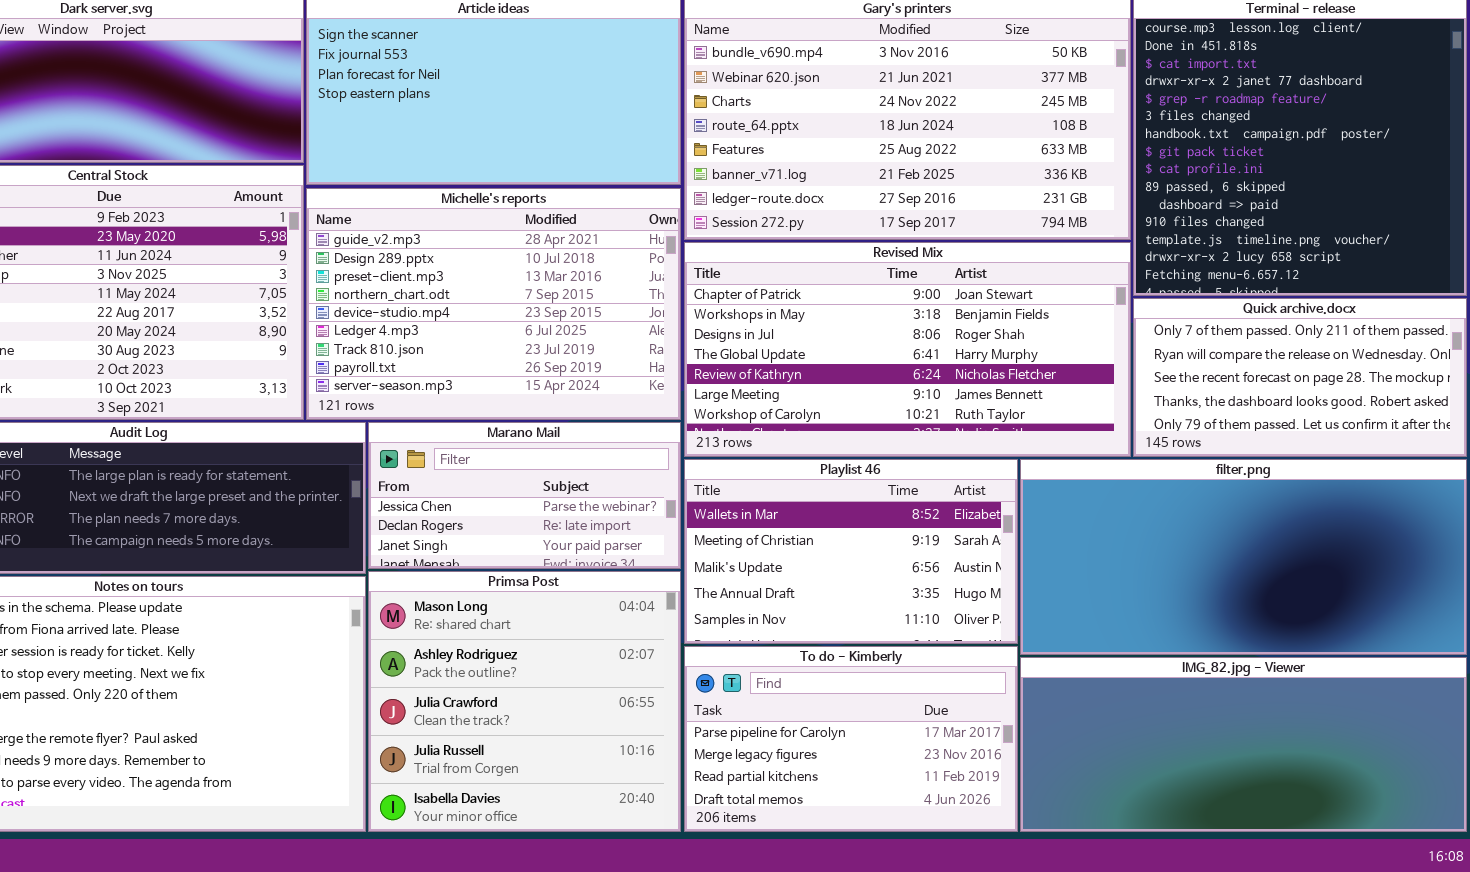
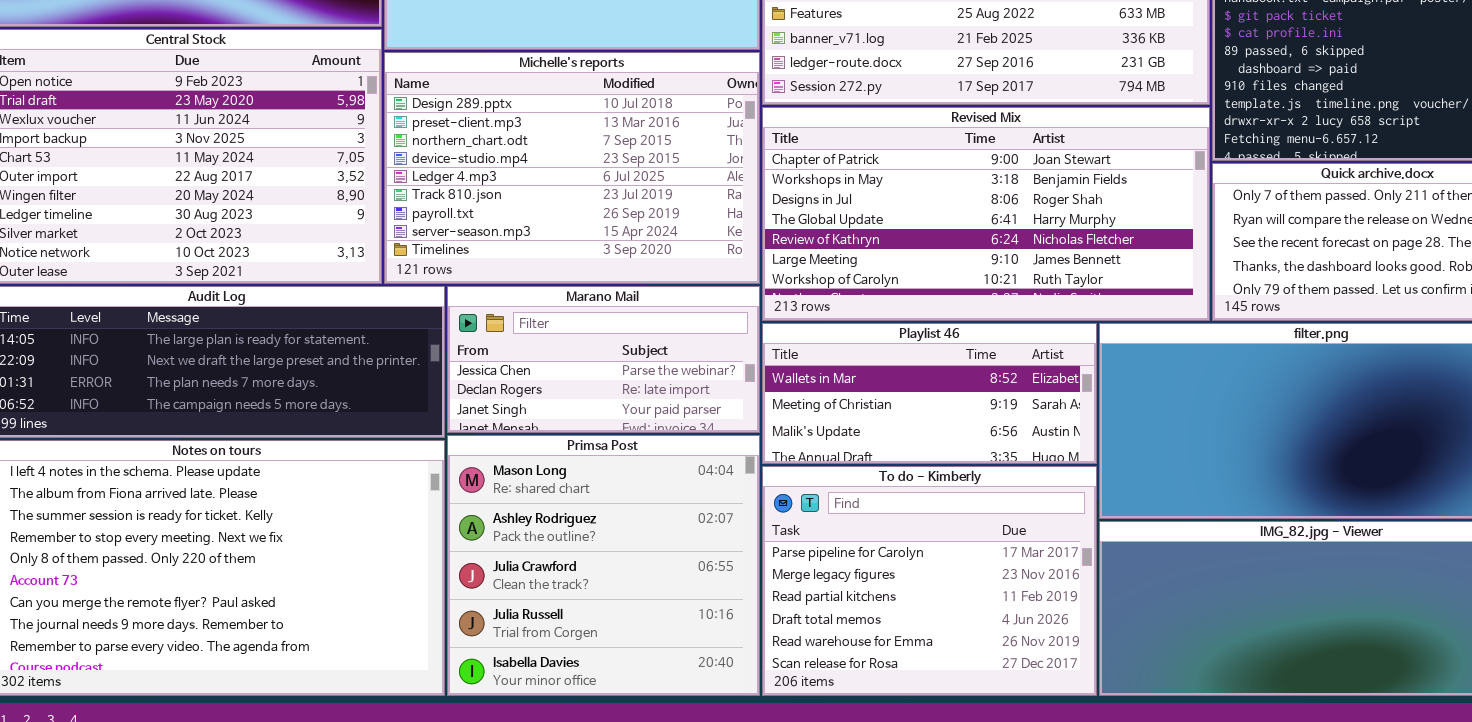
Michelle's reports: [306,188,681,420] -> [384,52,760,284], scrolled down 1 row
Playlist 46: [684,459,1018,644] -> [762,323,1097,464], resized
To do - Kimberly: [684,646,1018,832] -> [762,466,1097,696], resized

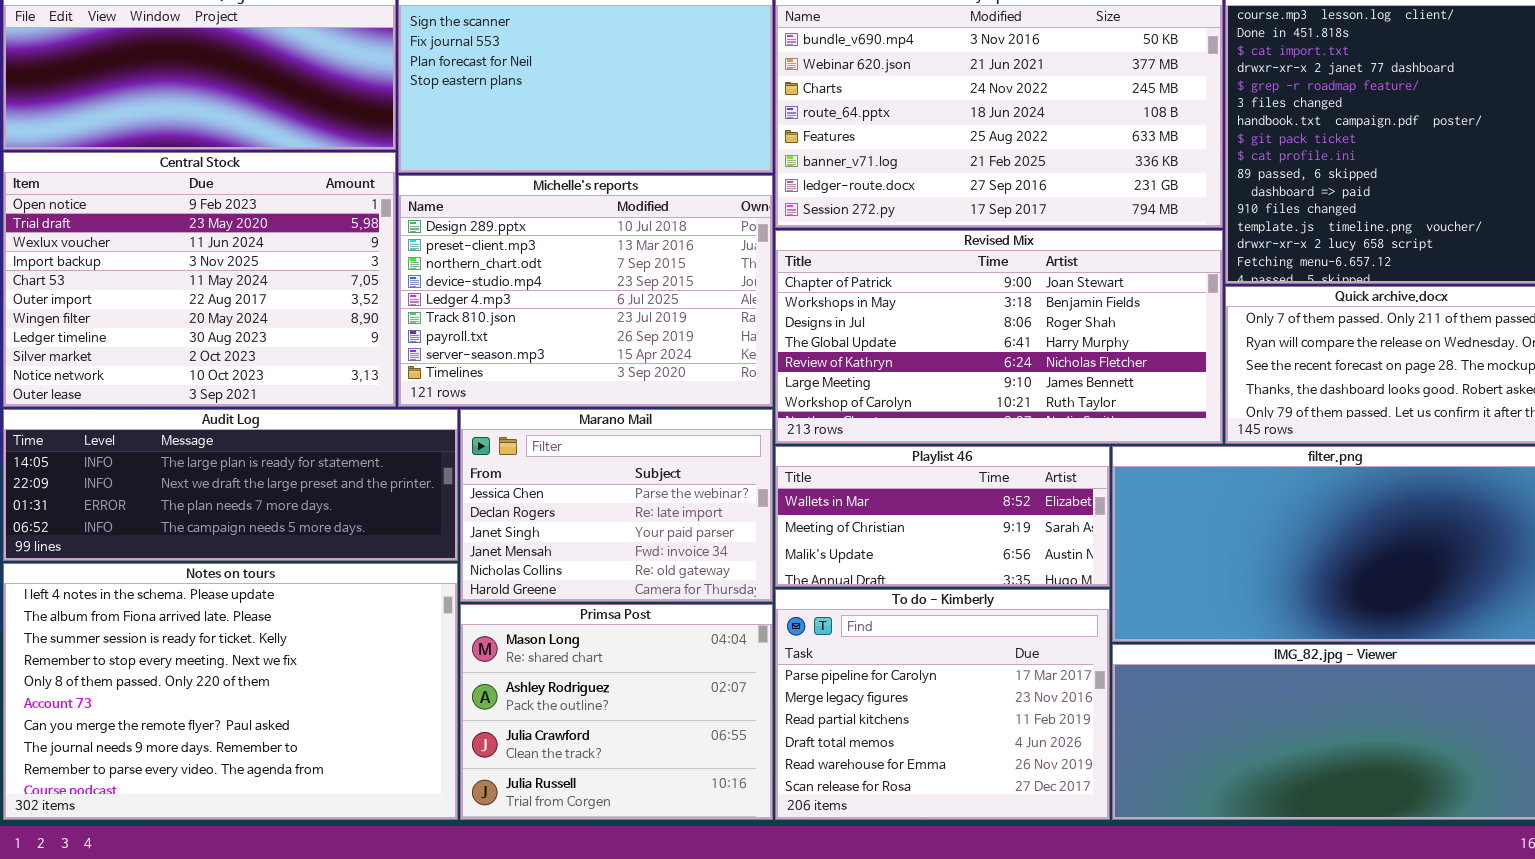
Marano Mail: [447,286,760,433] -> [460,409,773,602], resized
Primsa Post: [447,435,760,696] -> [460,604,773,820], resized

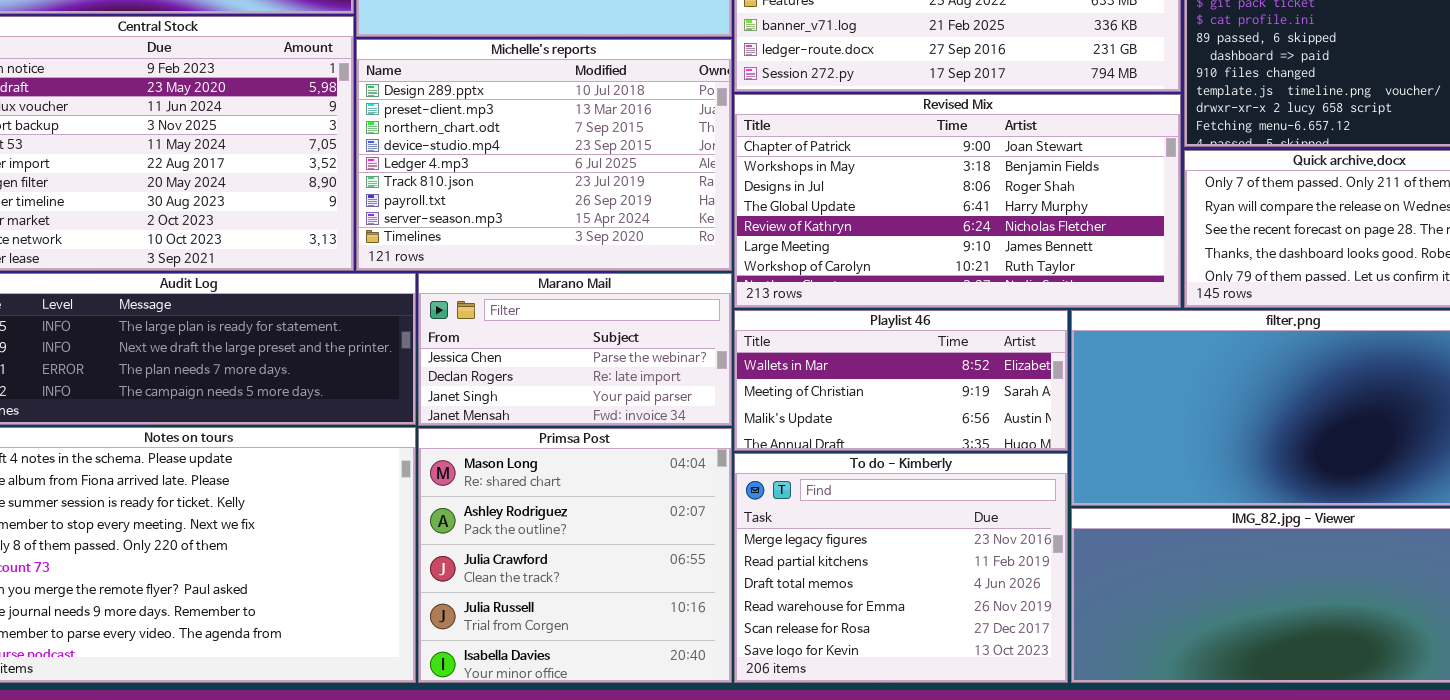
Marano Mail: [460,409,773,602] -> [418,273,732,426], resized
To do - Kimberly: [775,589,1110,820] -> [734,453,1068,683], scrolled down 1 row
Primsa Post: [460,604,773,820] -> [418,428,732,683], resized

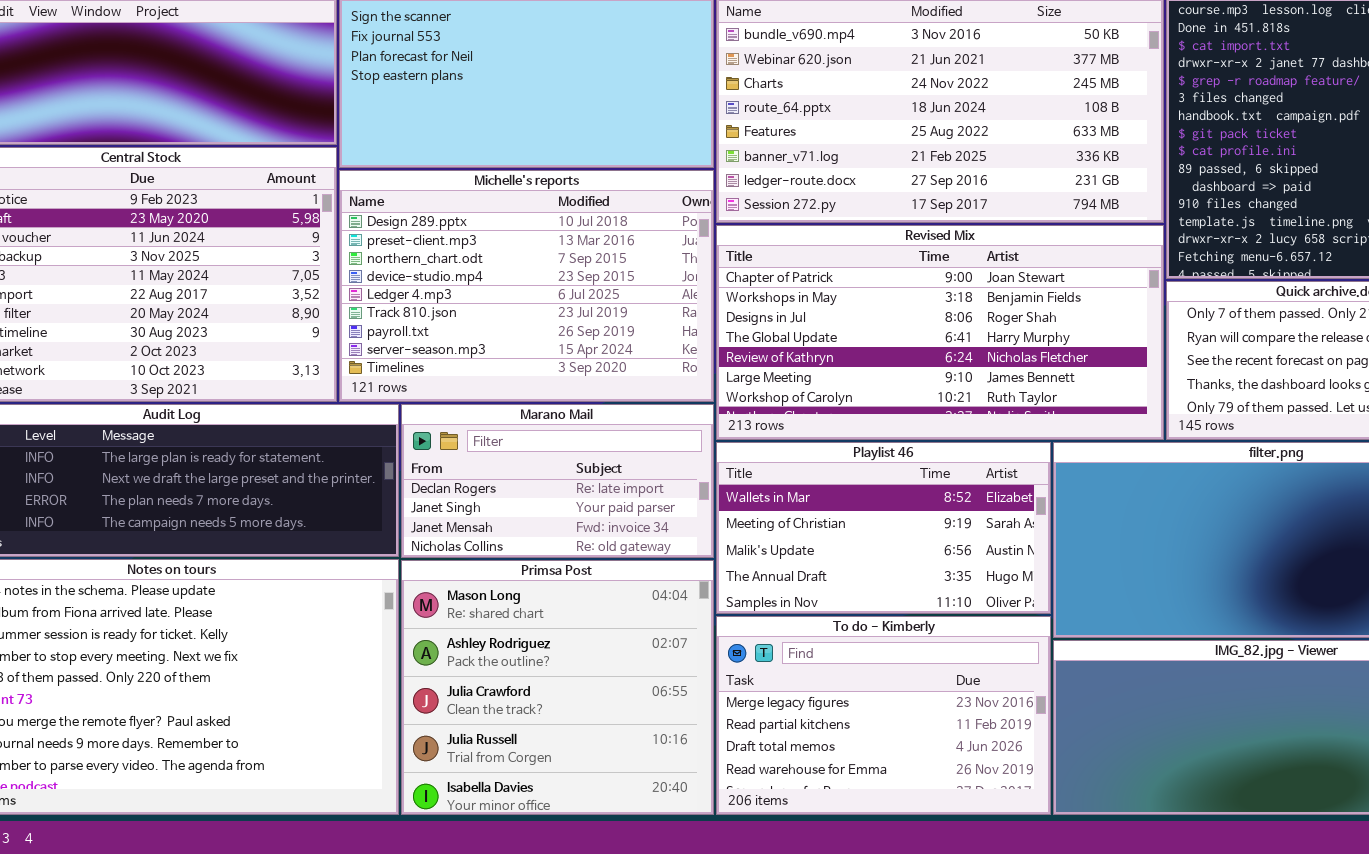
Marano Mail: [418,273,732,426] -> [401,404,714,558], scrolled down 1 row
Playlist 46: [734,310,1068,451] -> [716,442,1051,614], resized
To do - Kimberly: [734,453,1068,683] -> [716,616,1051,815], resized

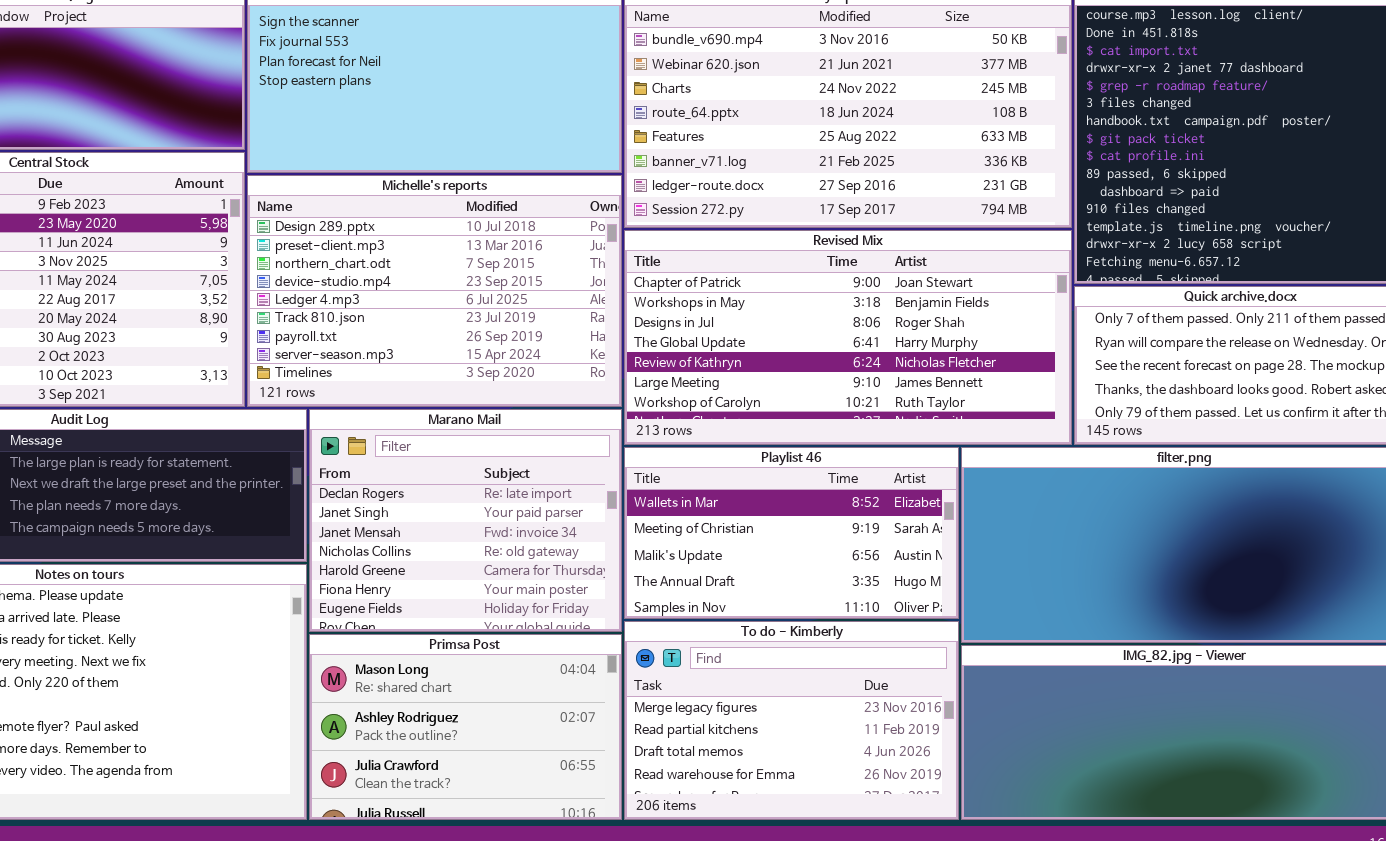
Marano Mail: [401,404,714,558] -> [309,409,622,632], resized
Primsa Post: [401,560,714,815] -> [309,634,622,820], resized

